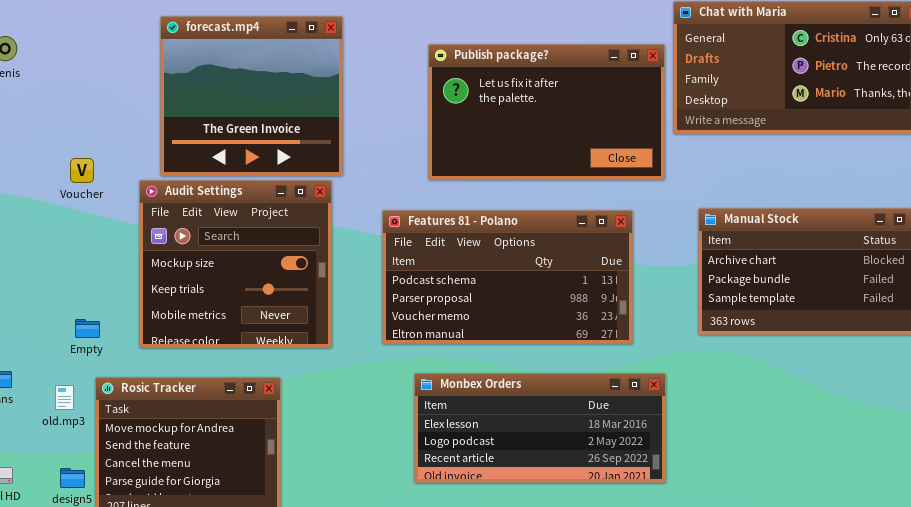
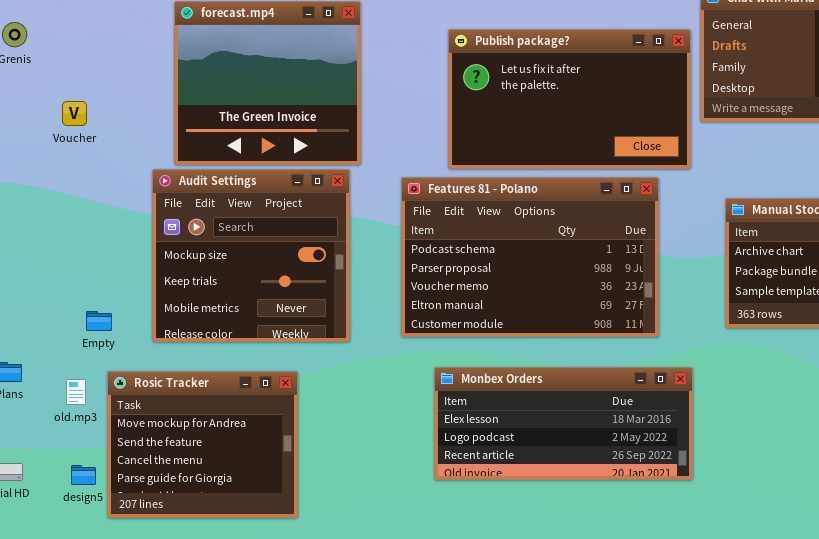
Voucher: [70,158,94,183] -> [62,101,87,126], moved
Features 81 - Polano: [382,210,633,344] -> [401,177,659,337], resized

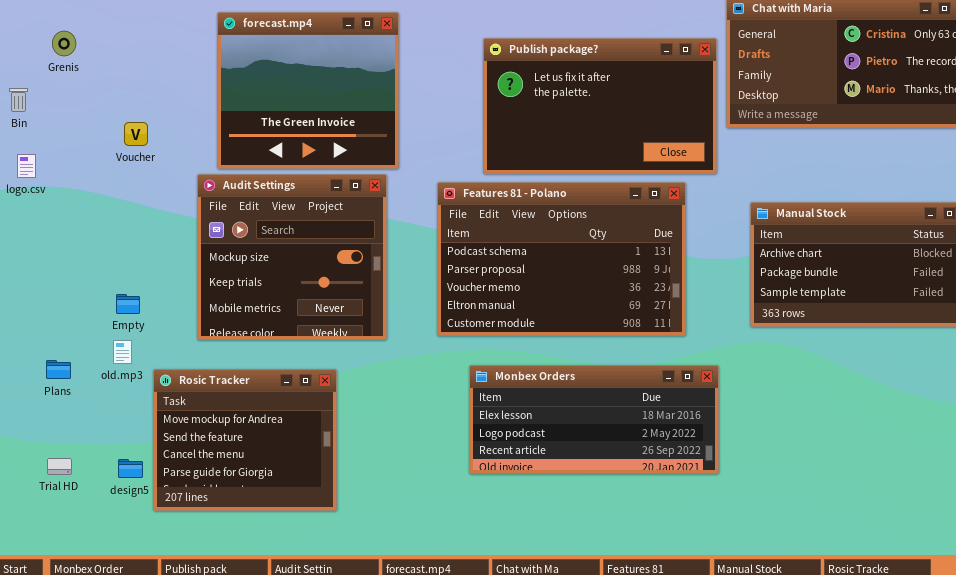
Voucher: [62,101,87,126] -> [124,122,148,146], moved
Empty: [86,311,112,331] -> [116,294,140,314], moved
old.mp3: [66,379,86,405] -> [113,340,132,364], moved

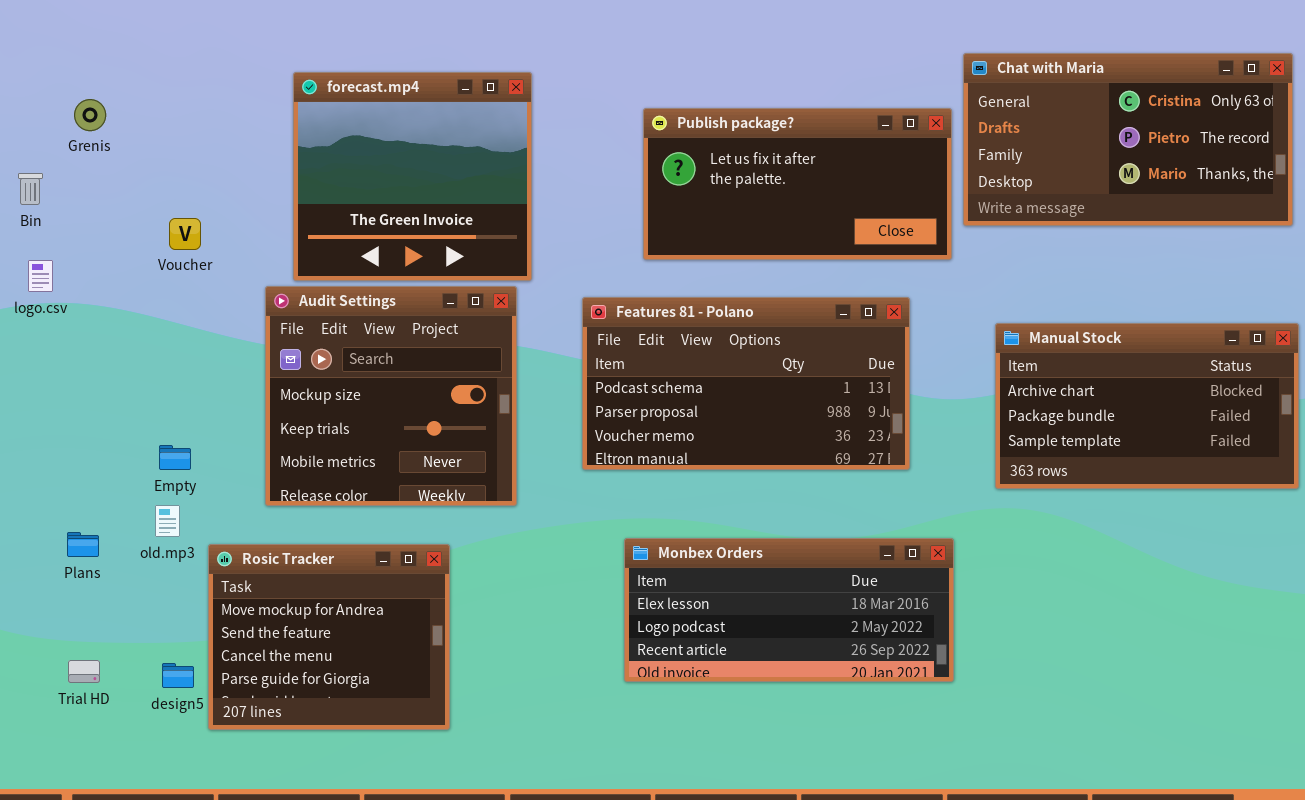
Publish package?: [483,38,717,174] -> [643,108,952,260], resized
Features 81 - Polano: [437,182,686,336] -> [582,297,910,470], resized

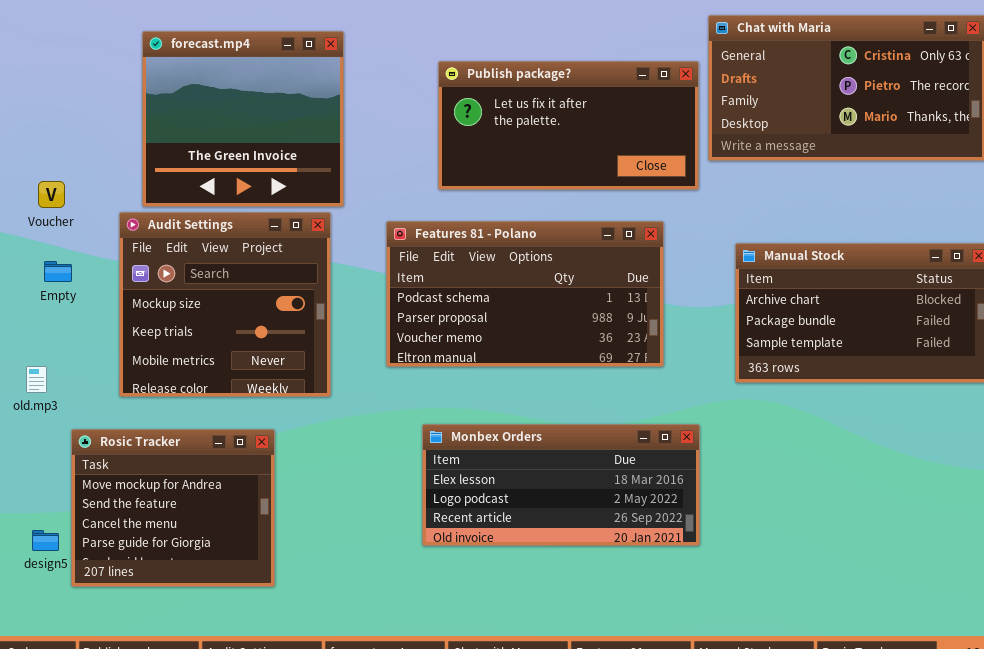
Voucher: [169,218,201,250] -> [38,181,65,208], moved
Empty: [159,445,191,470] -> [44,261,72,282], moved
old.mp3: [155,505,180,537] -> [26,366,47,393], moved

